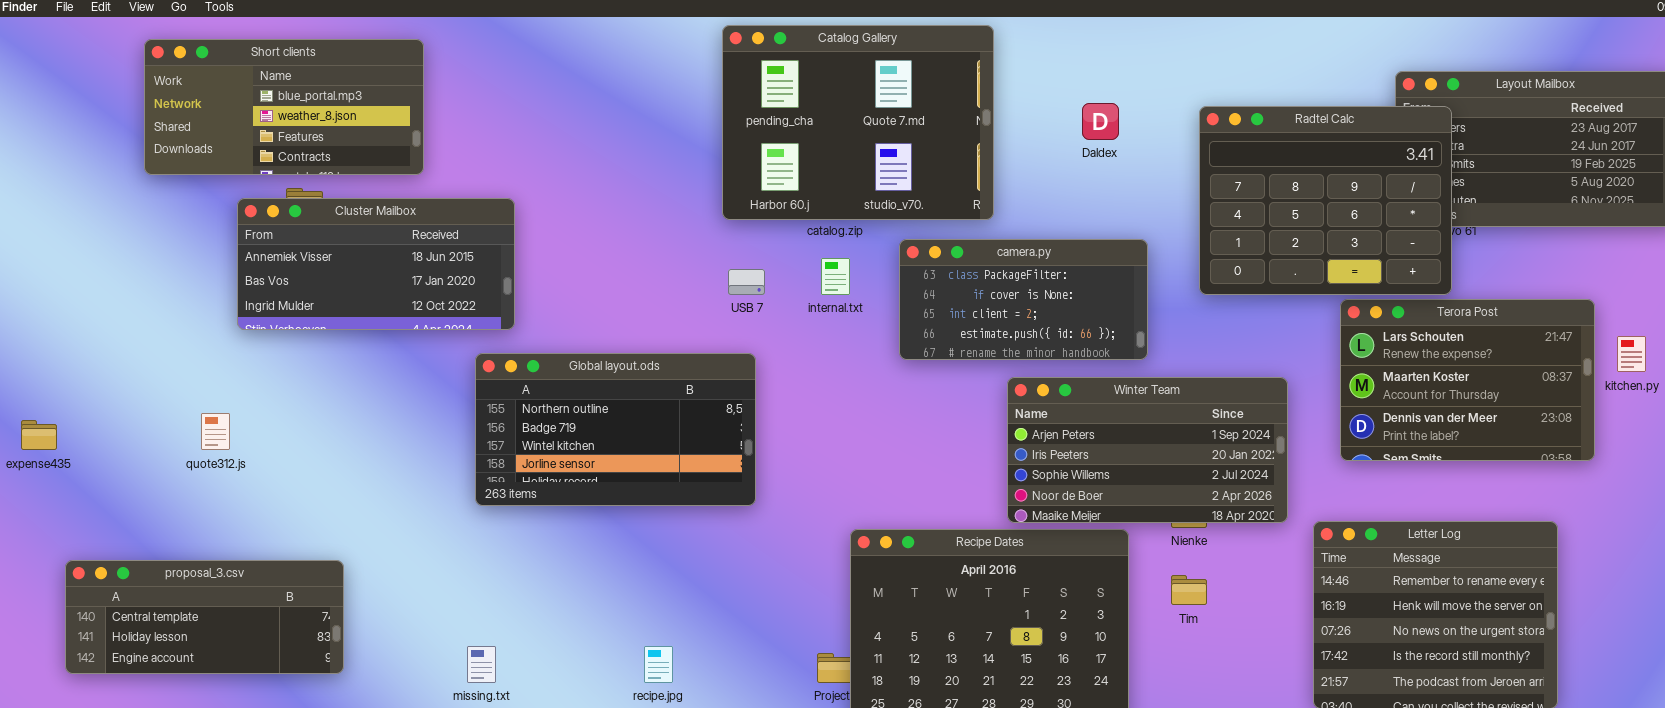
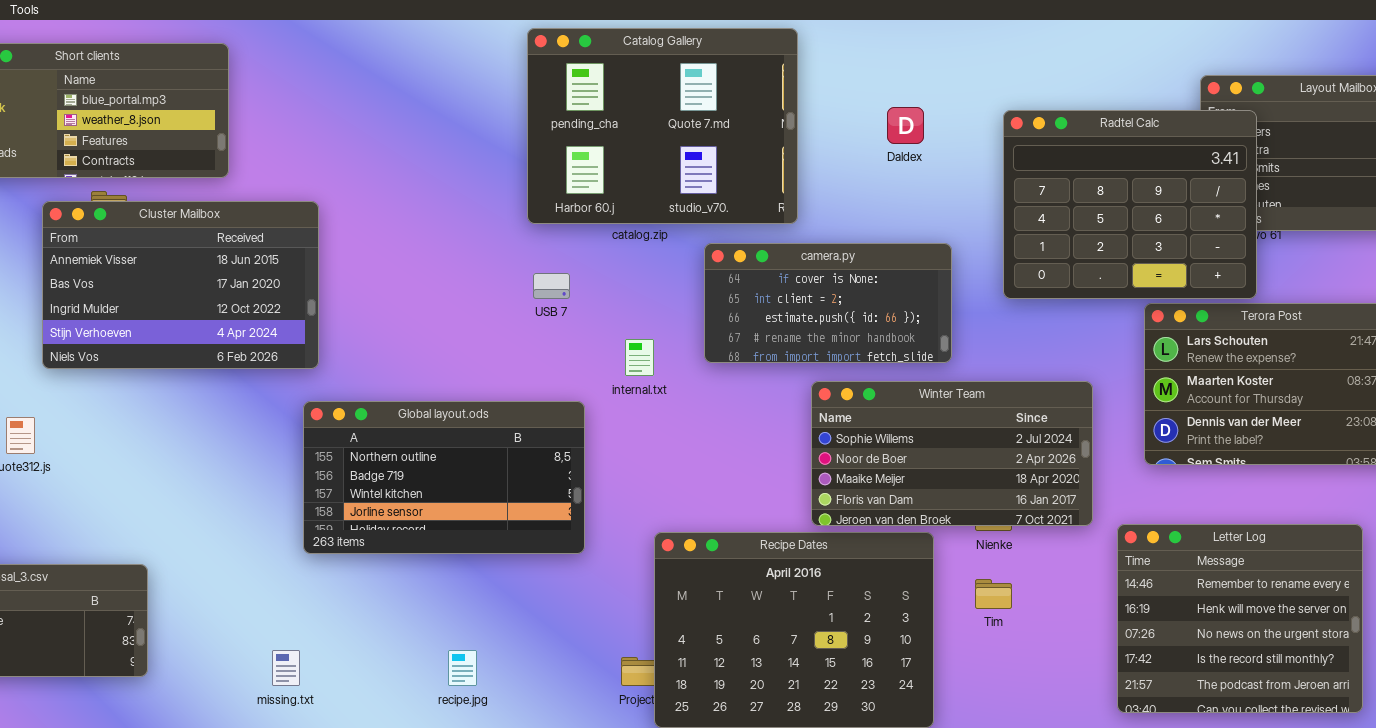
Cluster Mailbox: [237,198,515,330] -> [42,201,319,369], resized
camera.py: [899,239,1148,360] -> [704,243,952,363], scrolled down 1 row
internal.txt: [821,258,850,295] -> [625,339,654,376], moved
Global layout.ods: [475,353,756,506] -> [303,401,585,554], moved
Winter Team: [1007,377,1288,523] -> [811,381,1093,526], scrolled down 2 rows

